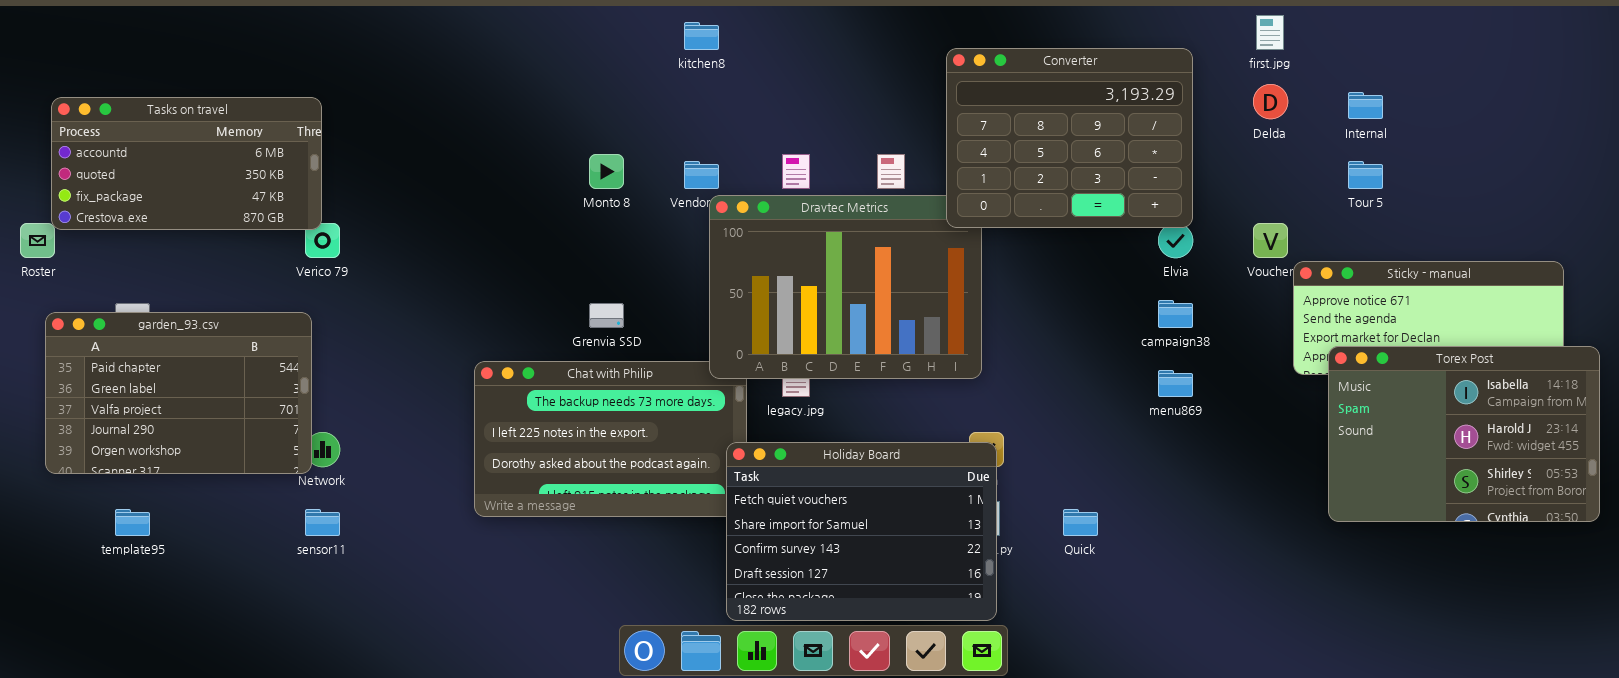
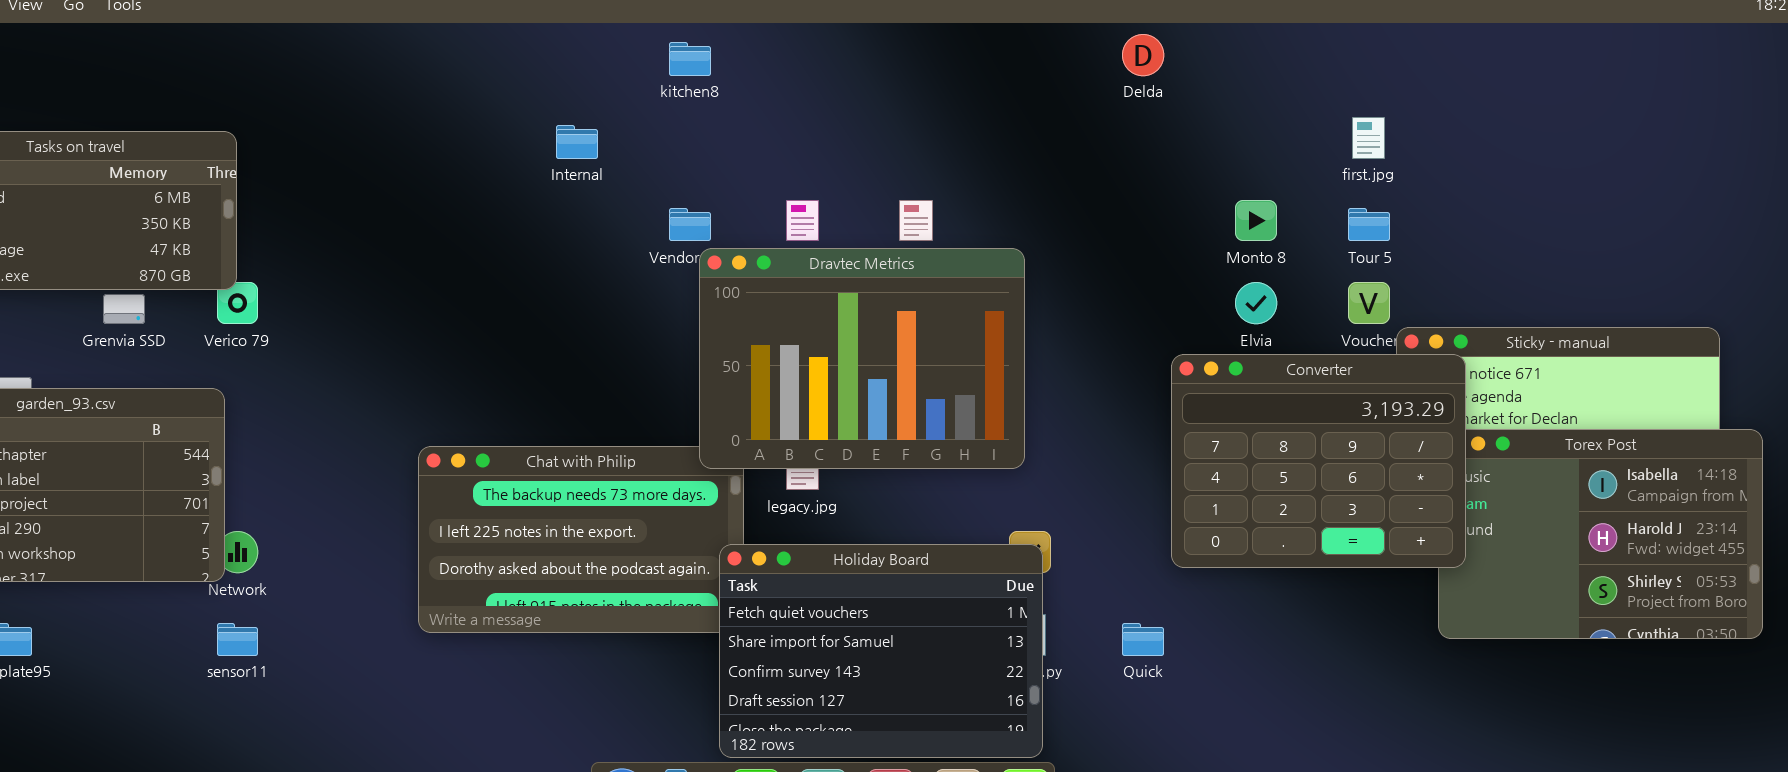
first.jpg: [1256,15,1284,50] -> [1352,117,1385,159], moved
Converter: [946,48,1193,228] -> [1171,354,1466,568], moved
Delda: [1253,84,1288,119] -> [1122,34,1164,76], moved
Internal: [1348,92,1383,119] -> [556,125,598,159], moved
Monto 8: [589,154,624,189] -> [1235,200,1277,241], moved
Tour 5: [1348,161,1383,189] -> [1348,208,1390,241], moved
Grenvia SSD: [589,303,624,328] -> [103,294,145,324], moved

